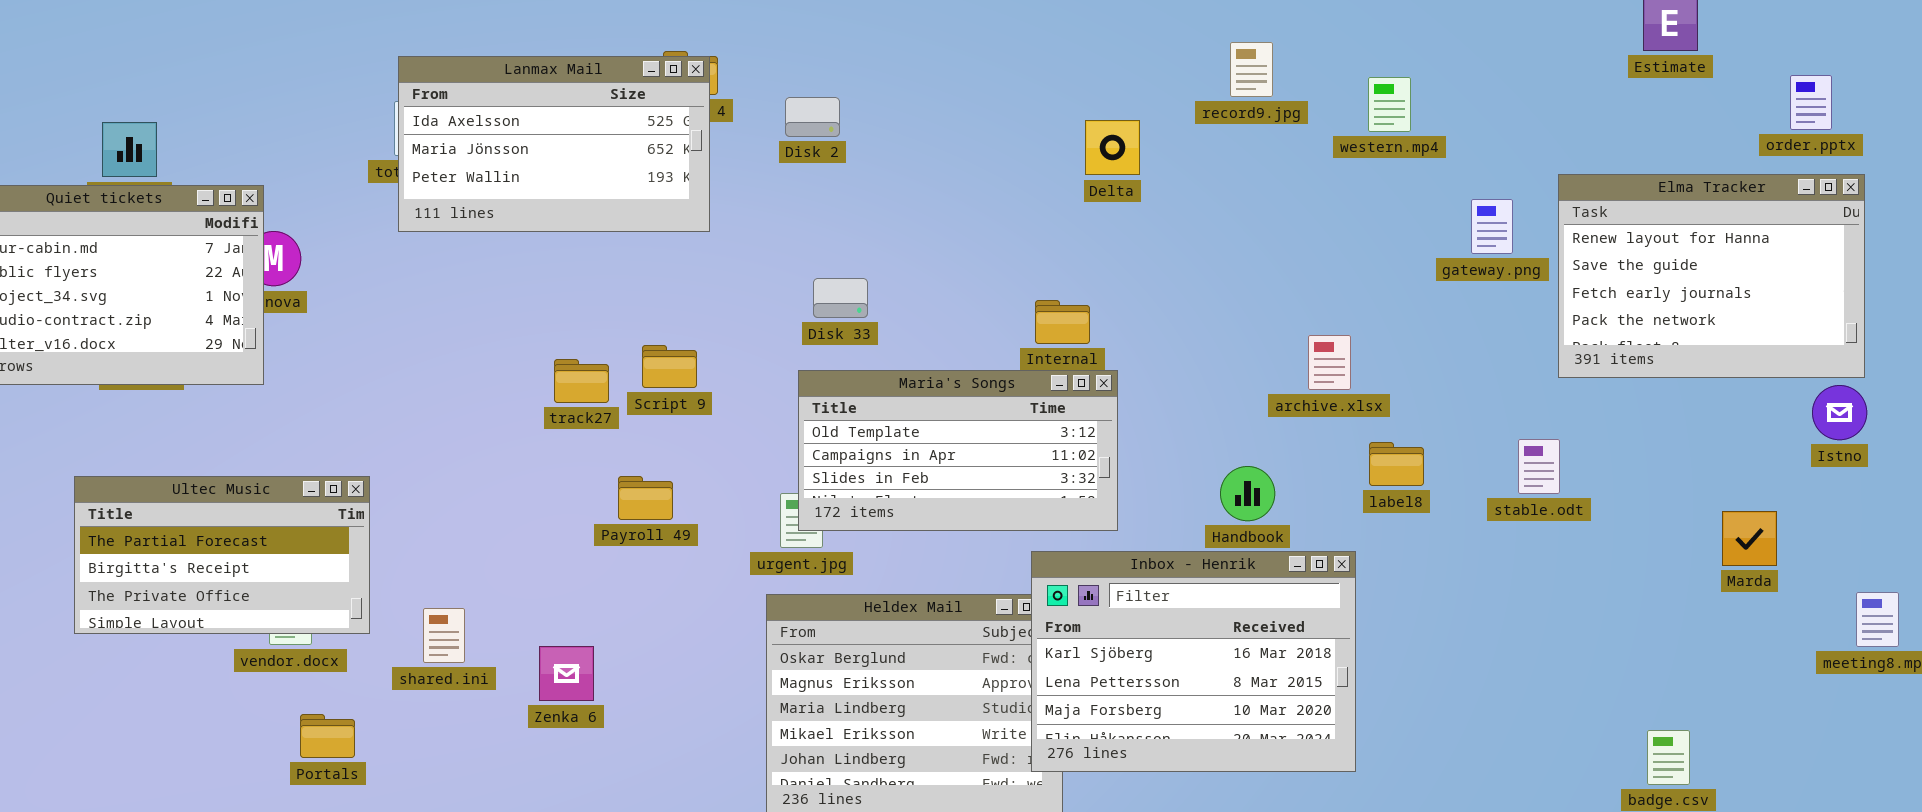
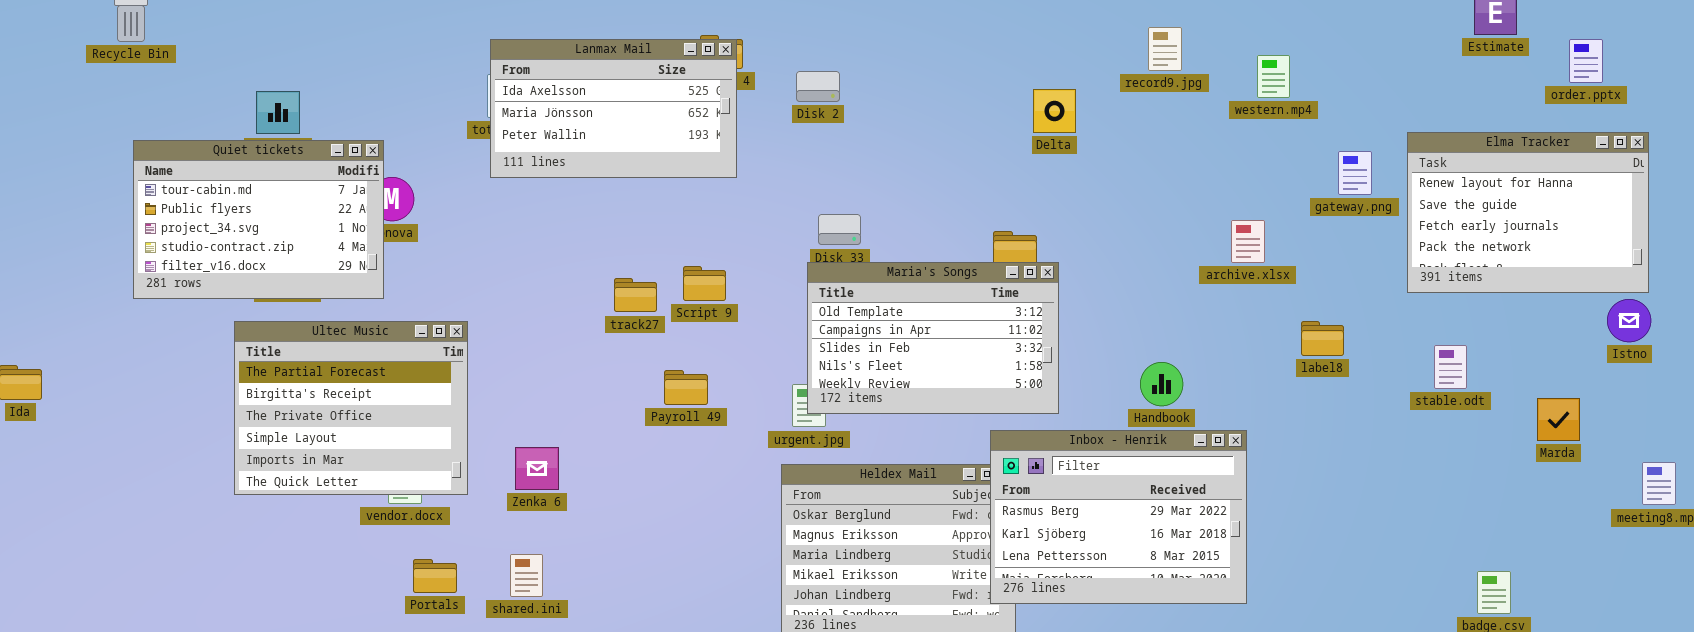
order.pptx: [1790,75,1832,130] -> [1569,39,1603,83], moved
archive.xlsx: [1308,335,1351,390] -> [1231,220,1265,263], moved
Maria's Songs: [798,370,1118,531] -> [807,262,1059,414], resized
stable.odt: [1518,439,1560,494] -> [1434,345,1467,389], moved
label8: [1369,442,1424,486] -> [1301,321,1344,356], moved
Ultec Music: [74,476,370,634] -> [234,321,468,495], resized
Inbox - Henrik: [1031,551,1356,772] -> [990,430,1247,604], scrolled up 1 row
shared.ini: [423,608,465,663] -> [510,554,543,597], moved
Zenka 6: [539,646,594,701] -> [515,447,559,490], moved

